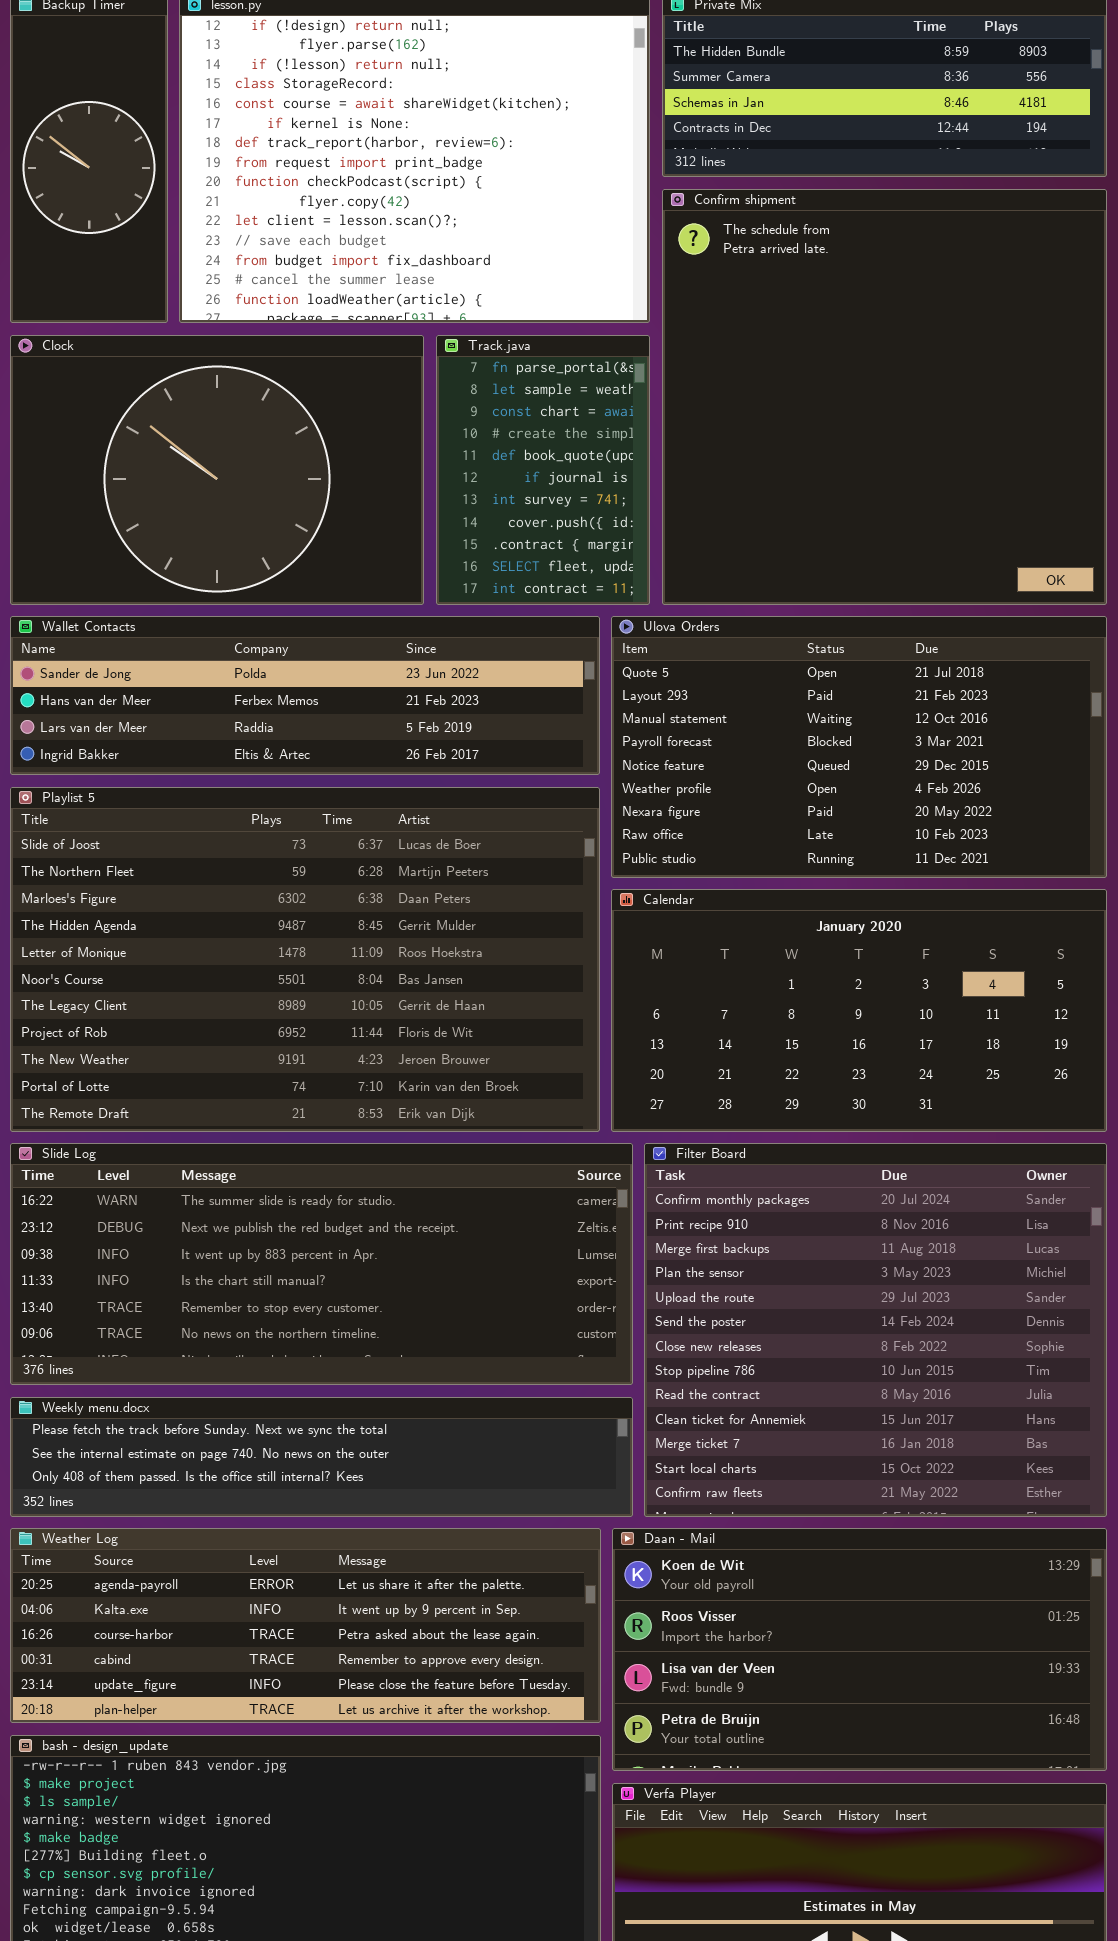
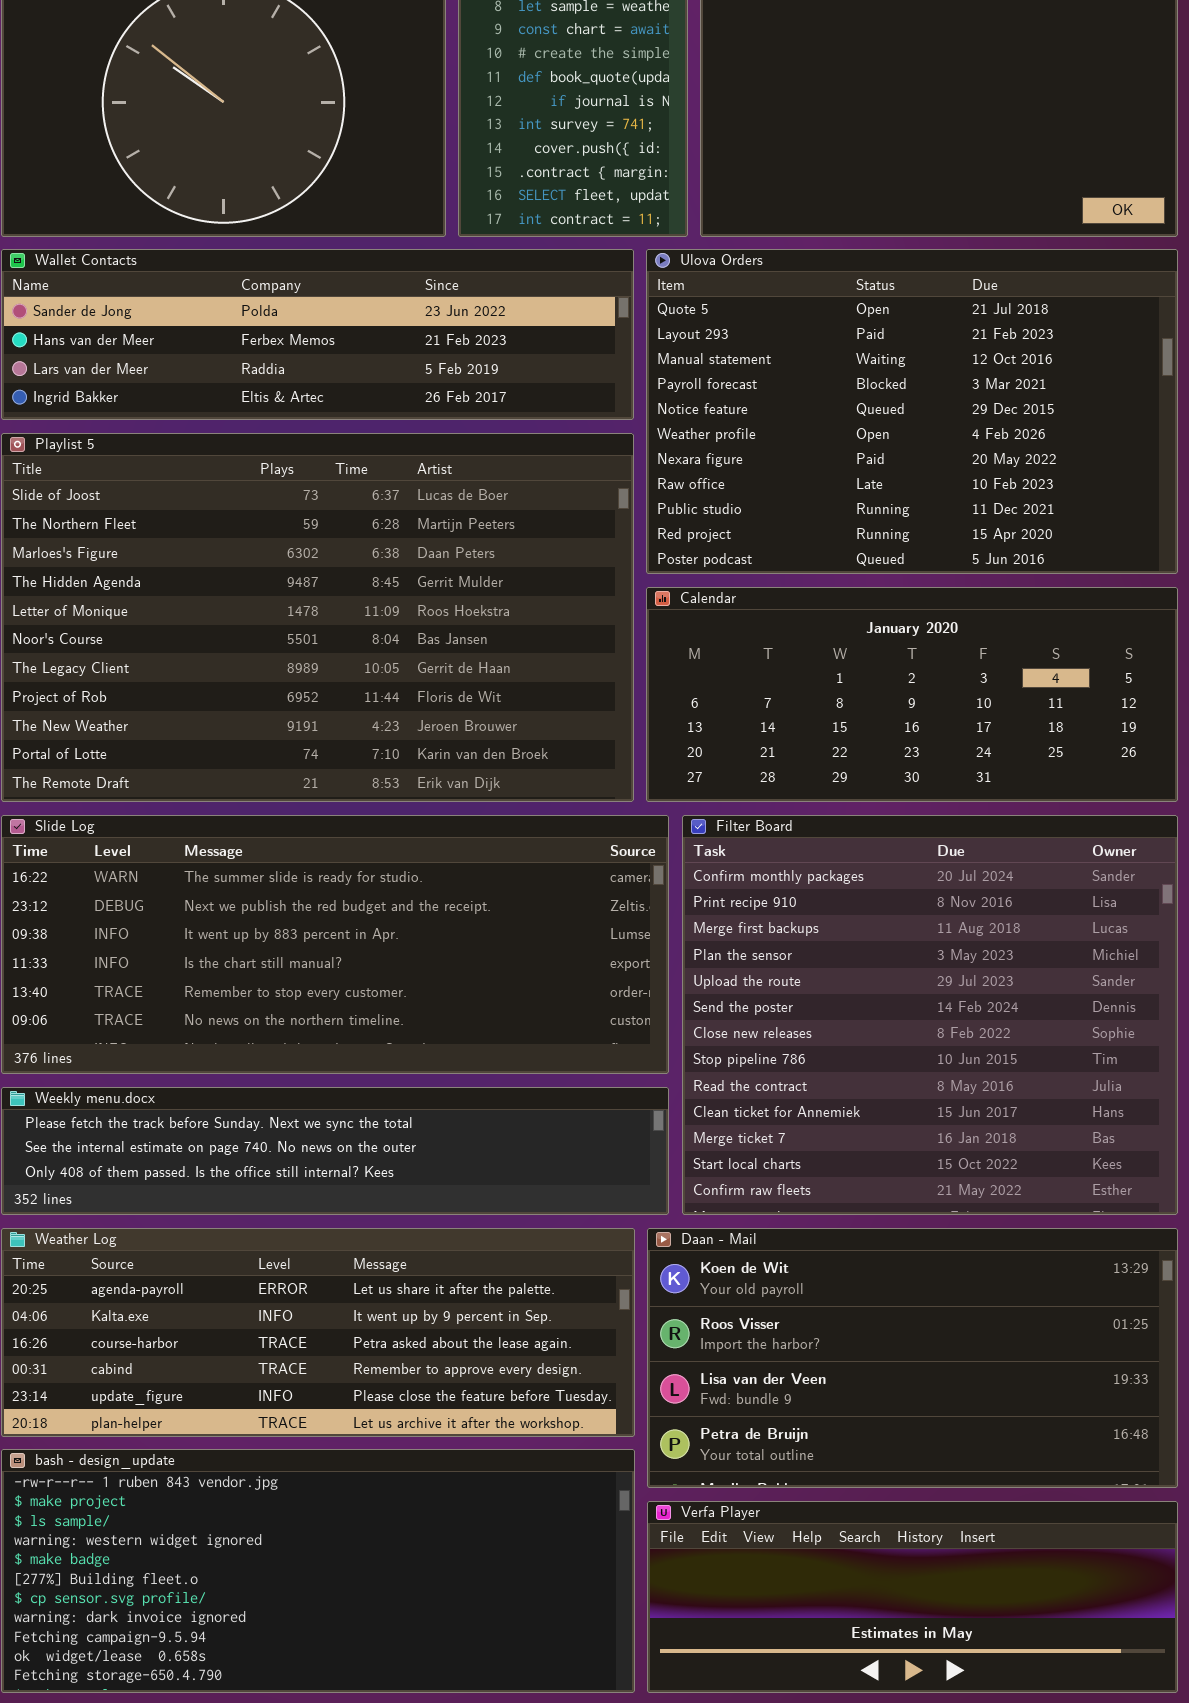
Ulova Orders: [611,616,1107,878] -> [646,249,1178,574], resized
Calendar: [611,889,1107,1132] -> [646,587,1178,802], resized

